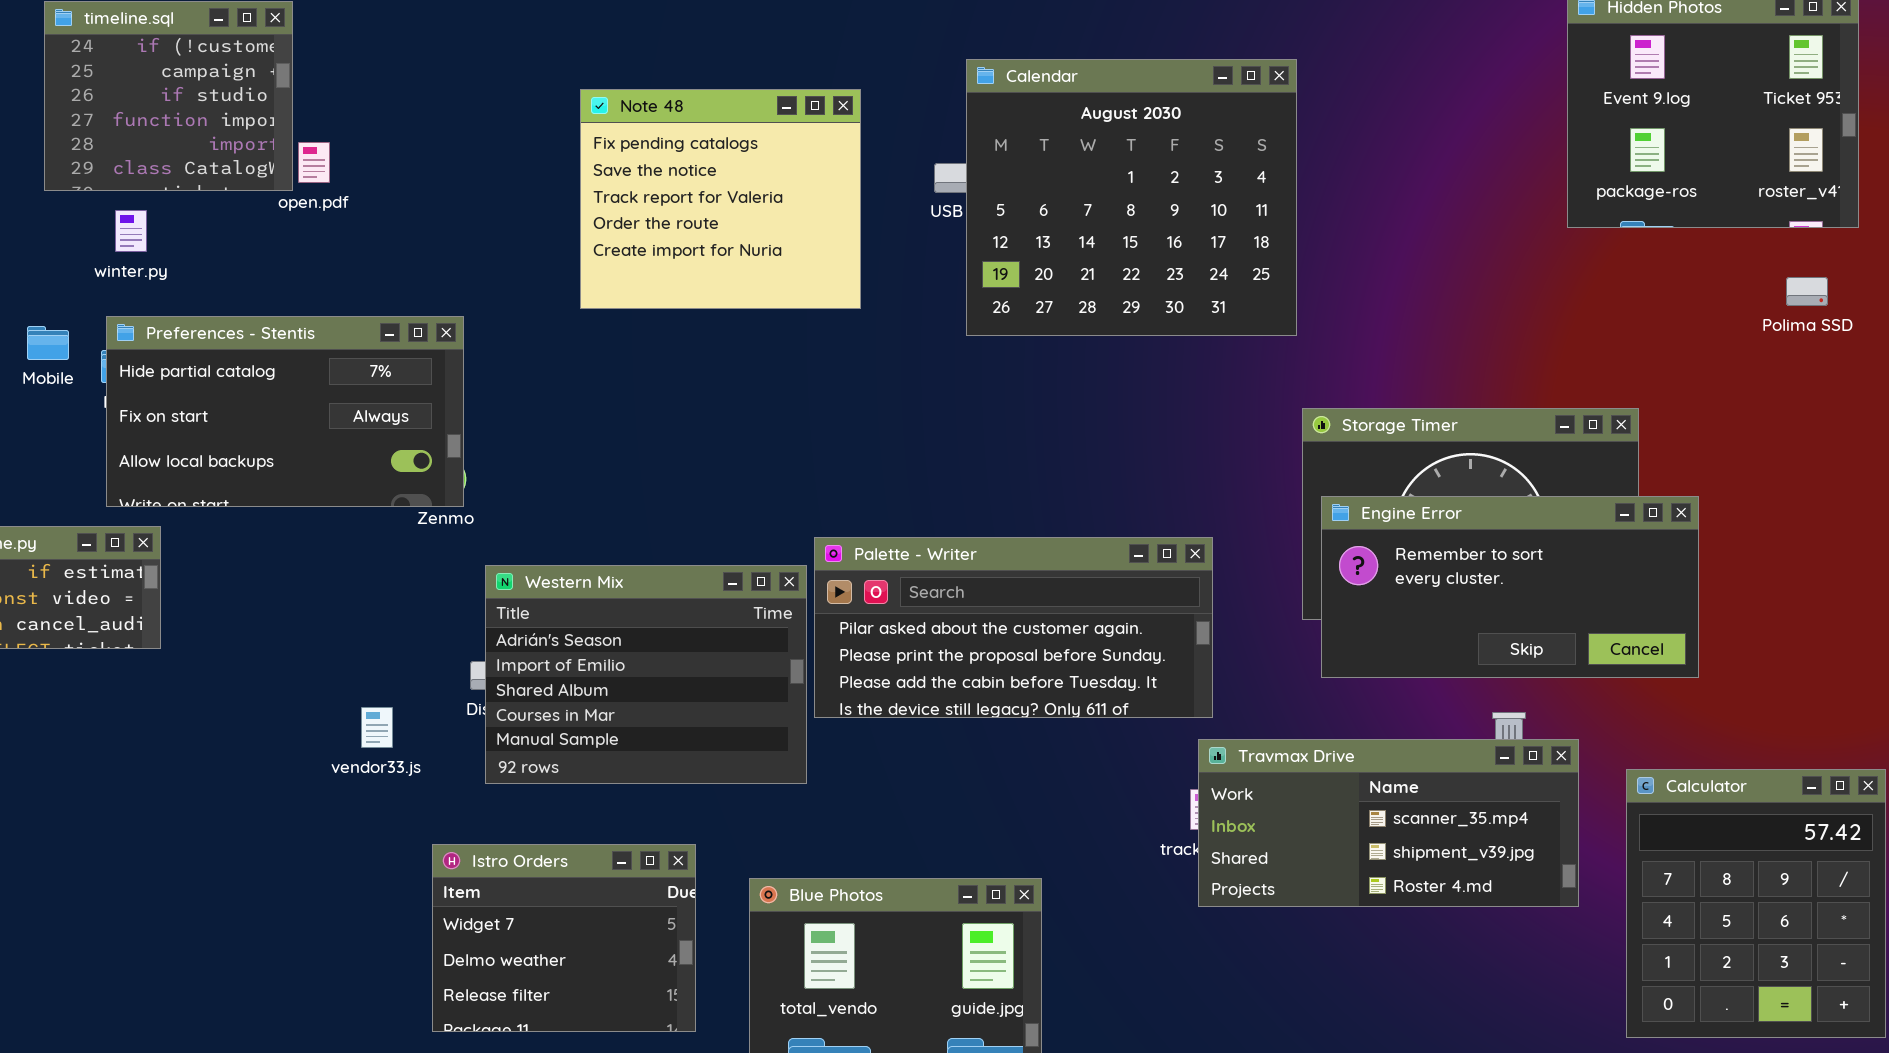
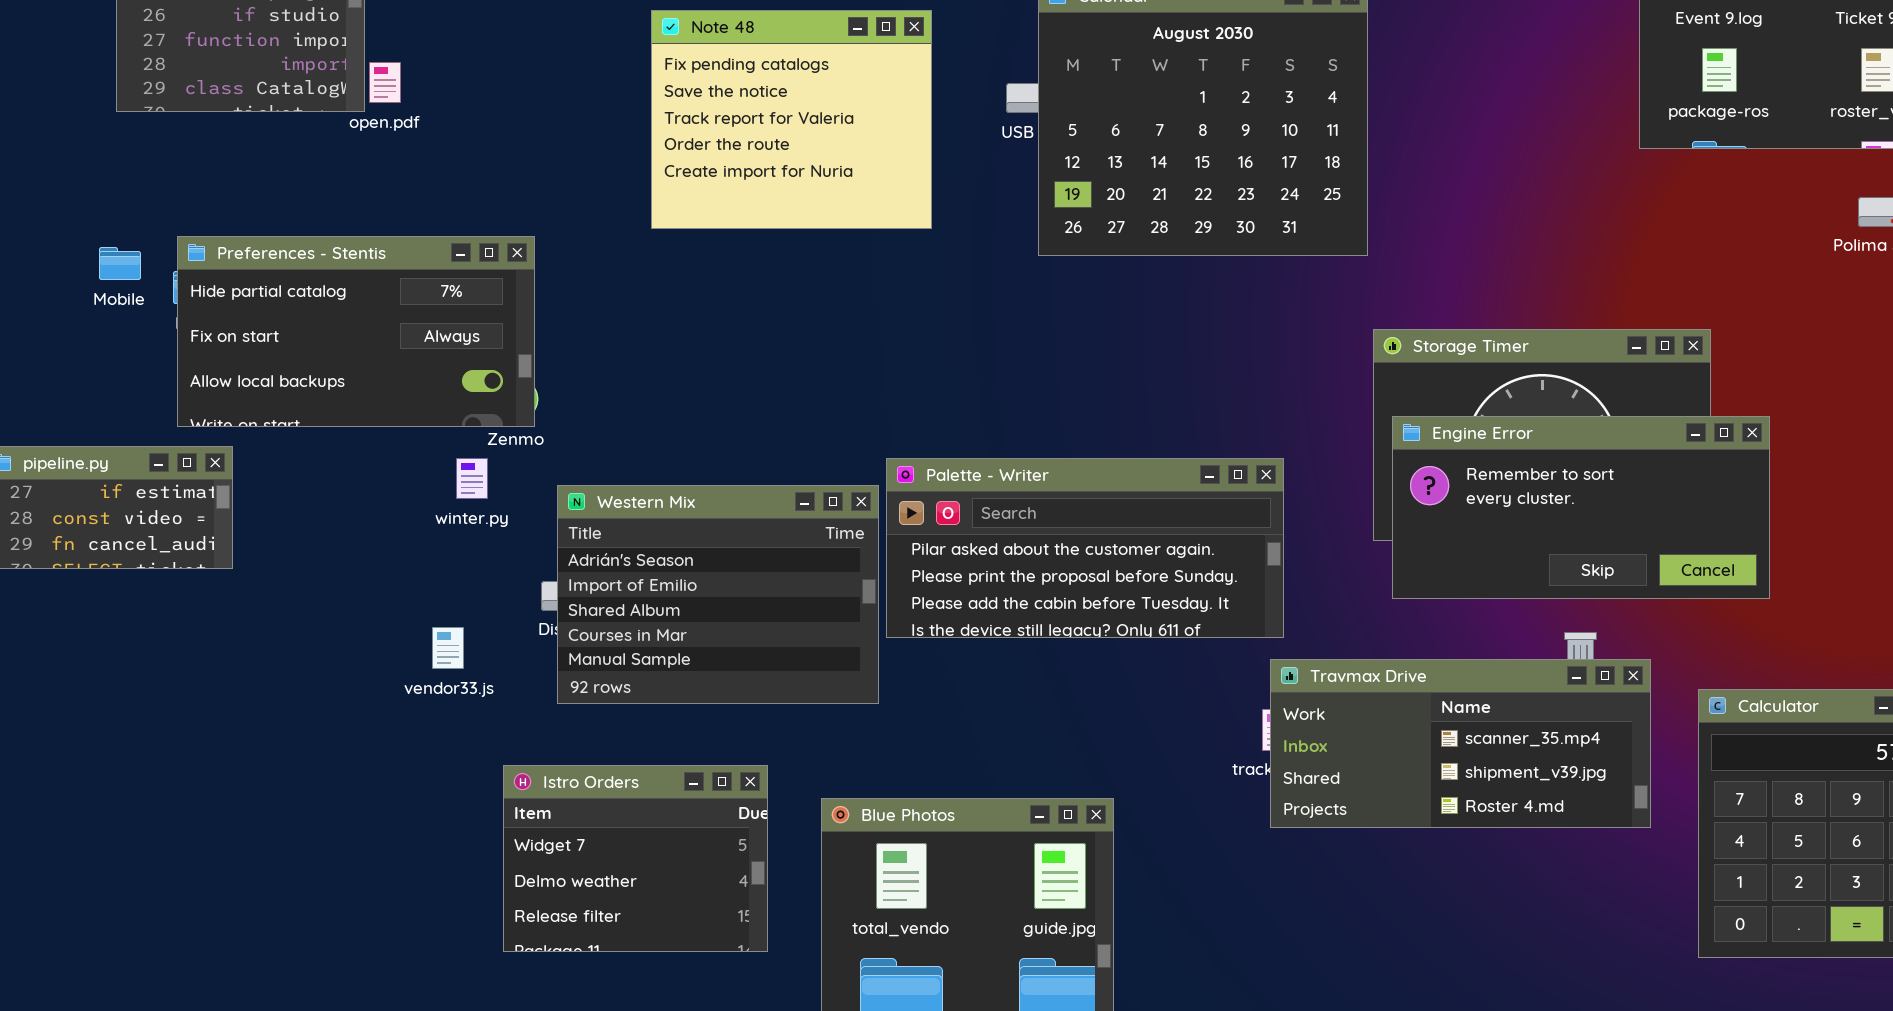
winter.py: [115,210,147,252] -> [456,458,488,499], moved

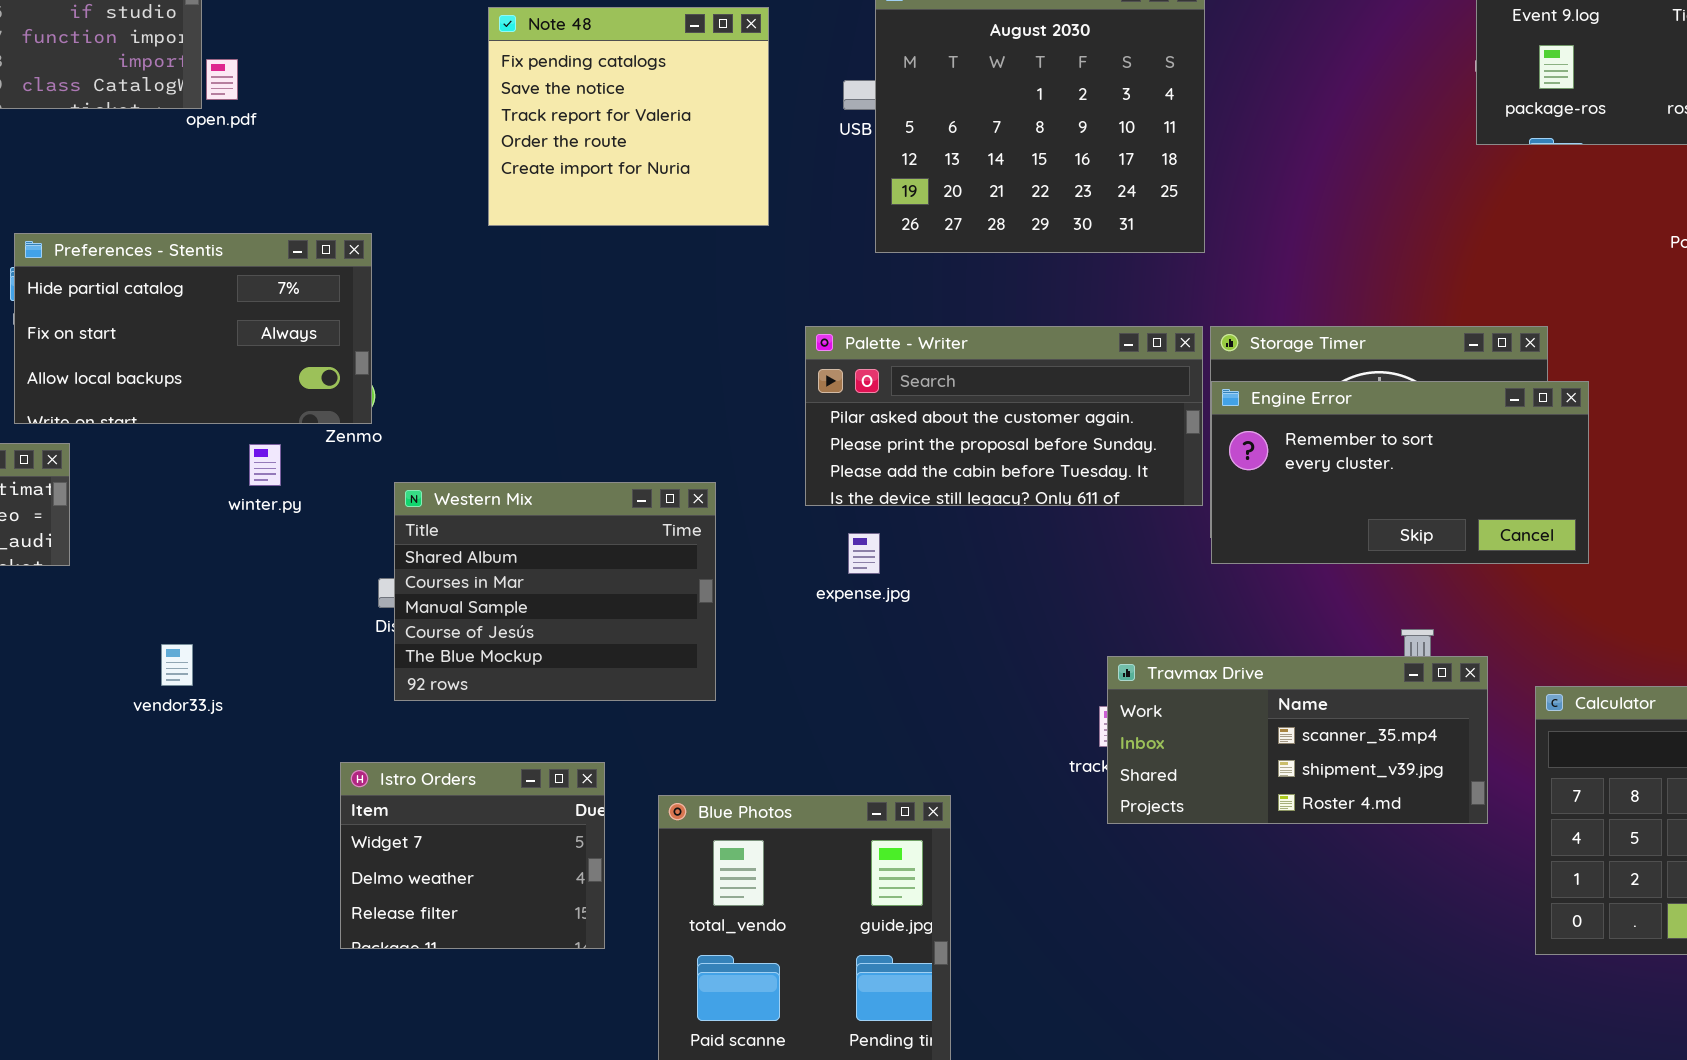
Engine Error: [1392,416,1770,599] -> [1211,381,1589,564], moved
winter.py: [456,458,488,499] -> [249,444,281,486], moved
Palette - Writer: [886,458,1284,638] -> [805,326,1203,506], moved
Western Mix: [557,485,879,704] -> [394,482,716,701], scrolled down 2 rows
vendor33.js: [432,627,464,669] -> [161,644,193,686], moved

